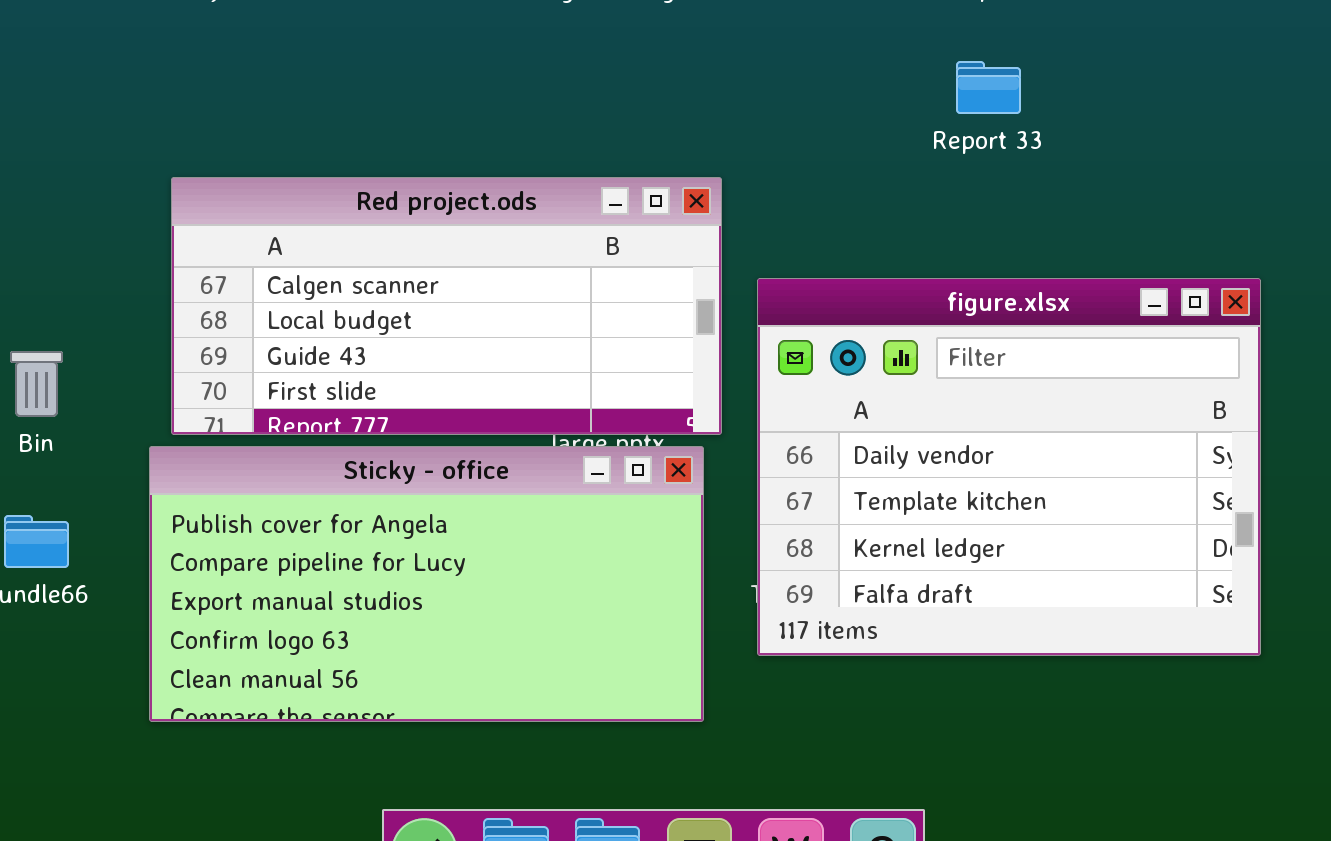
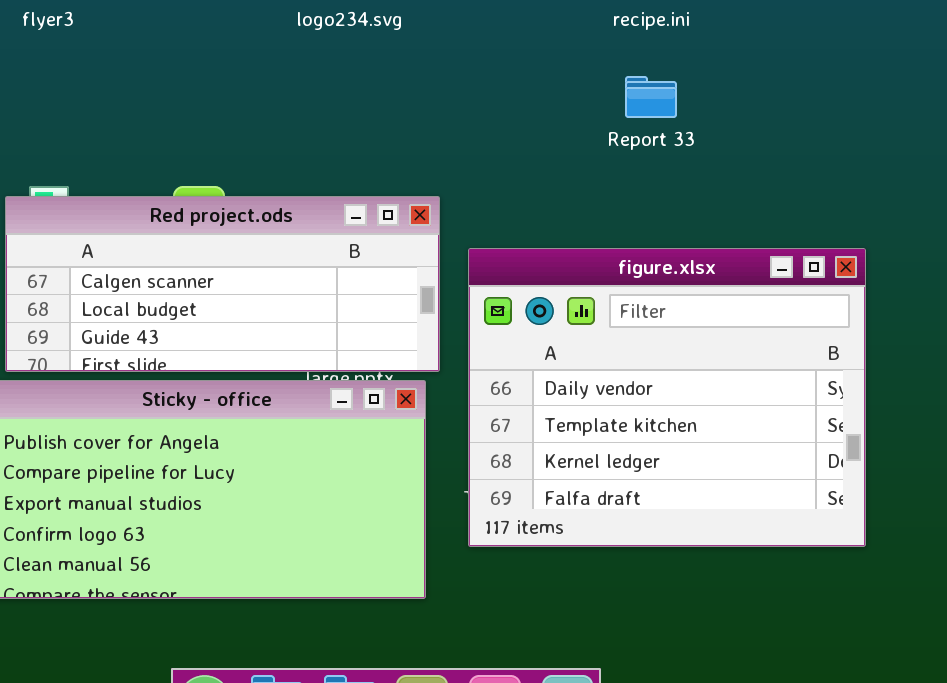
Red project.ods: [171,177,722,435] -> [5,196,440,372], resized

